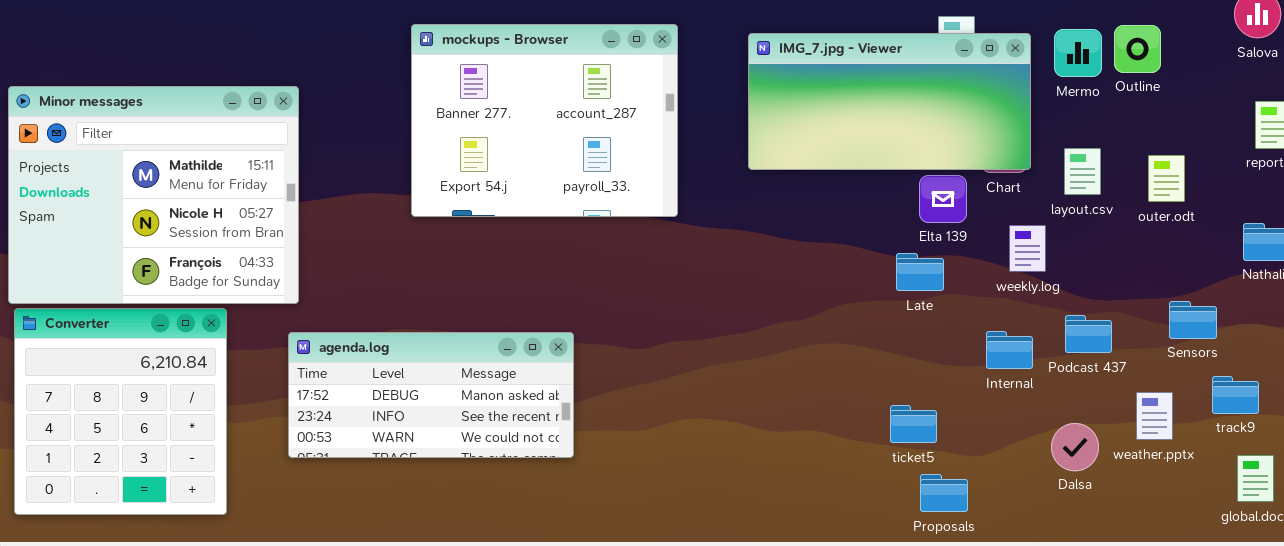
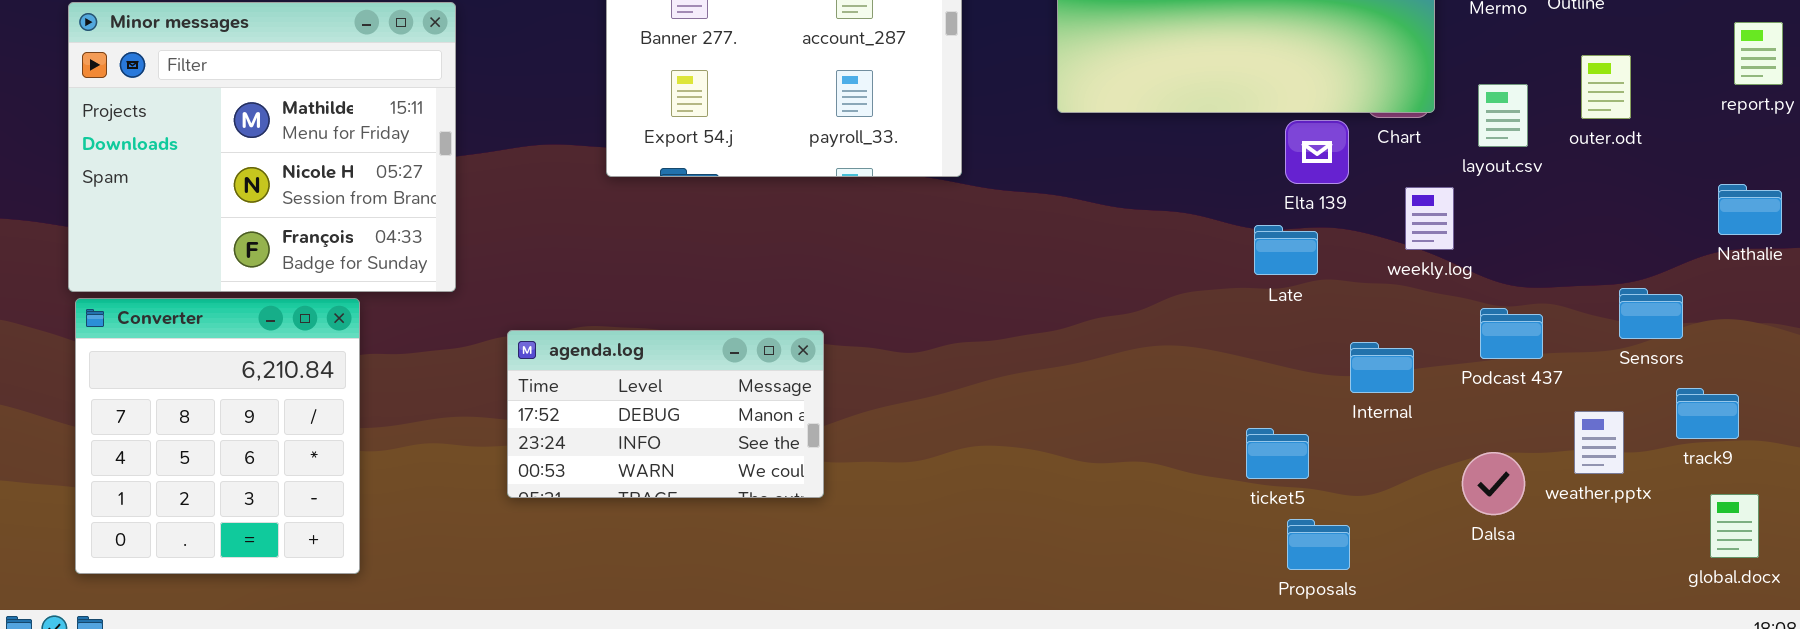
outer.odt: [1148,155,1185,202] -> [1581,55,1631,119], moved
Internal: [986,331,1033,369] -> [1350,342,1414,393], moved
agenda.log: [288,332,574,458] -> [507,330,824,498], resized

